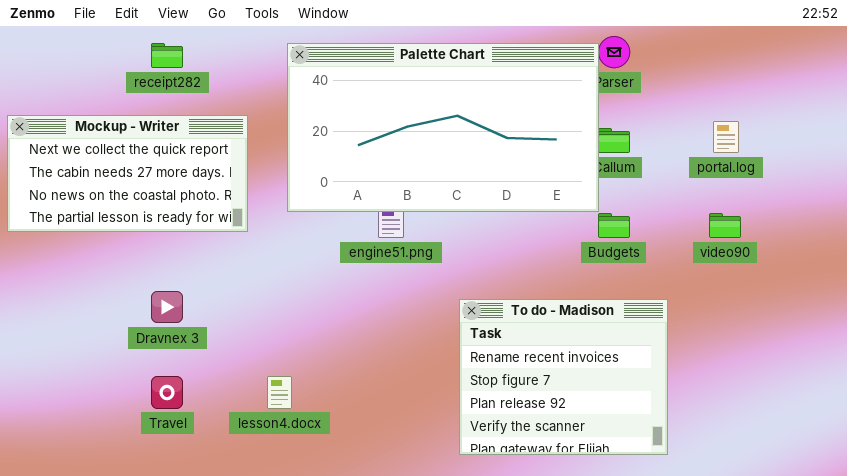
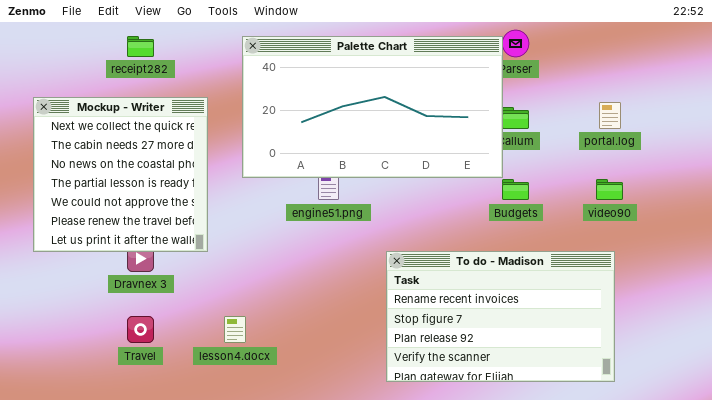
Mockup - Writer: [7,115,248,232] -> [33,97,208,252], resized
To do - Madison: [459,299,668,455] -> [386,251,615,382], resized

